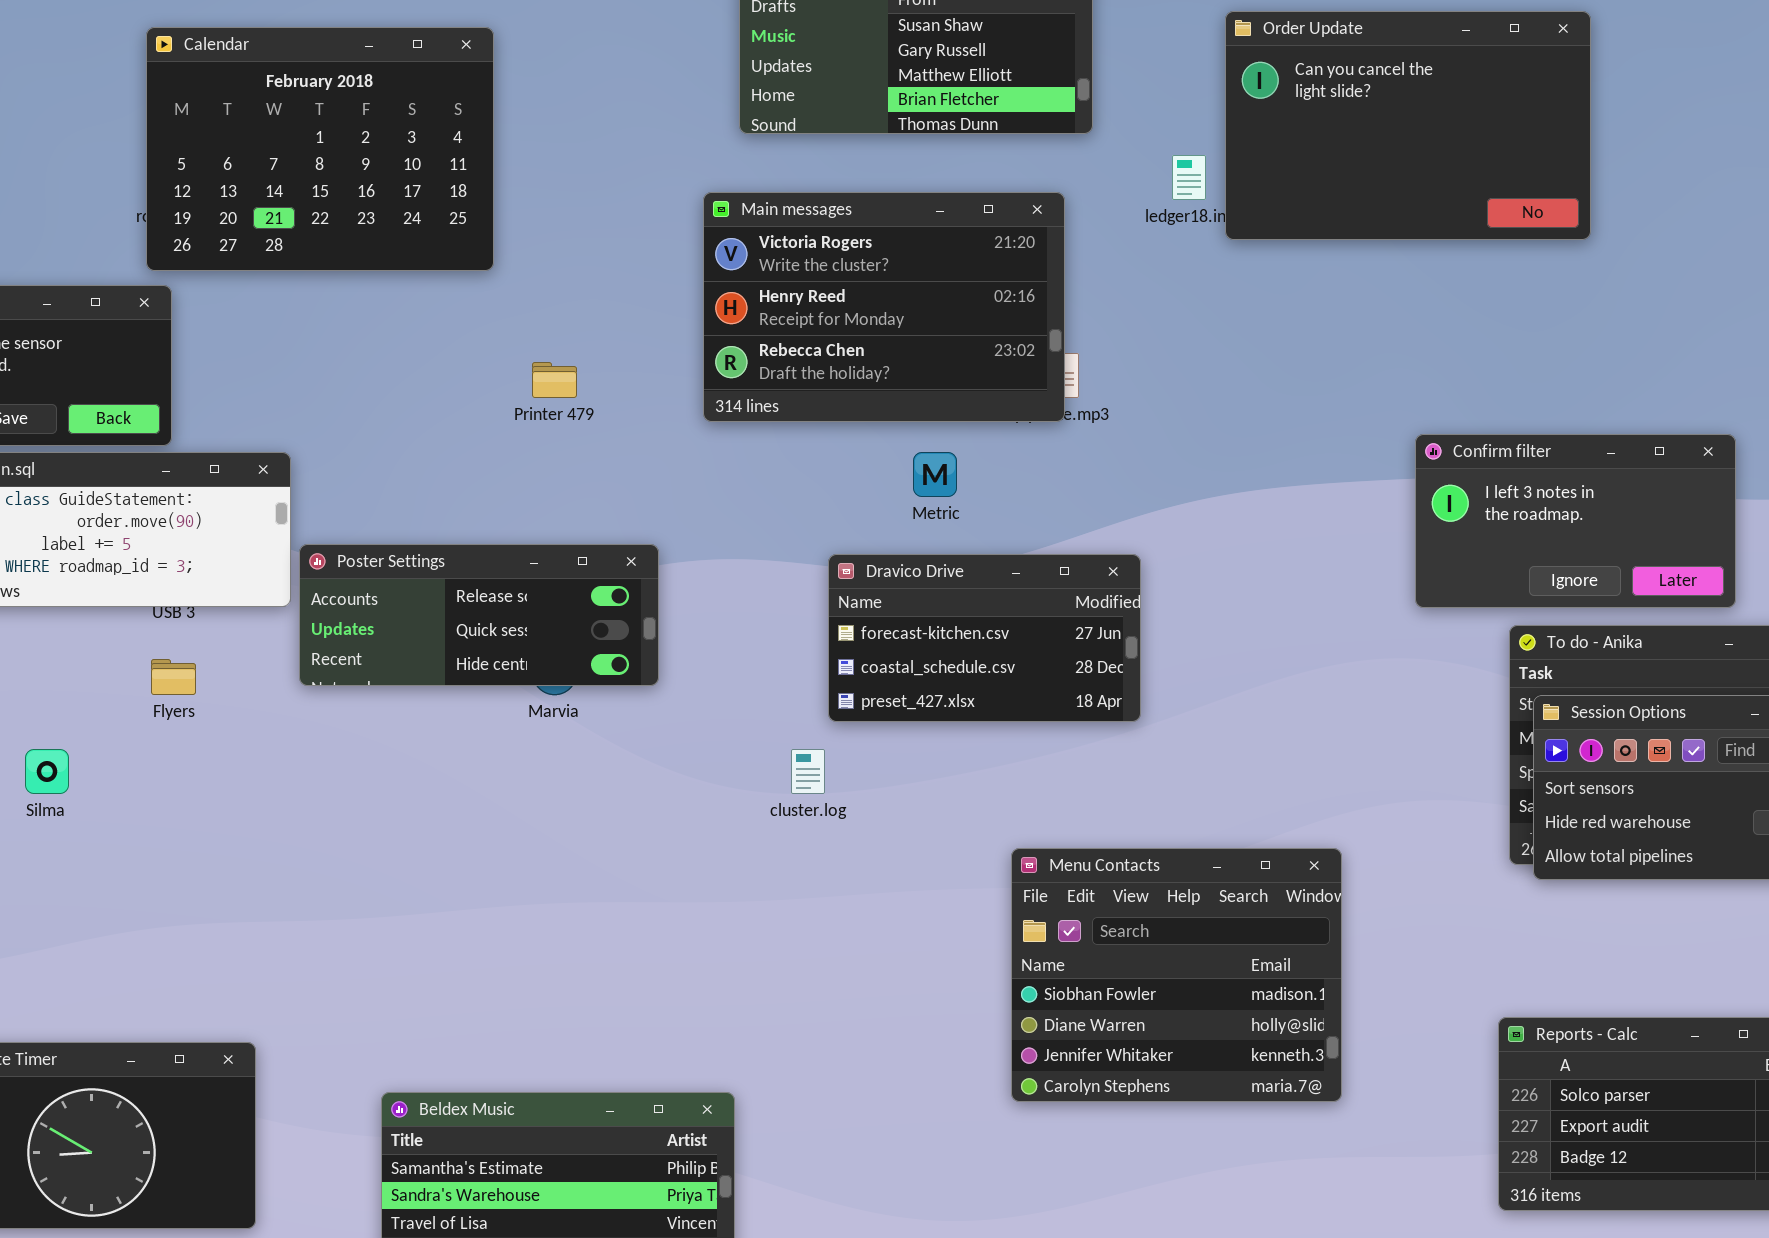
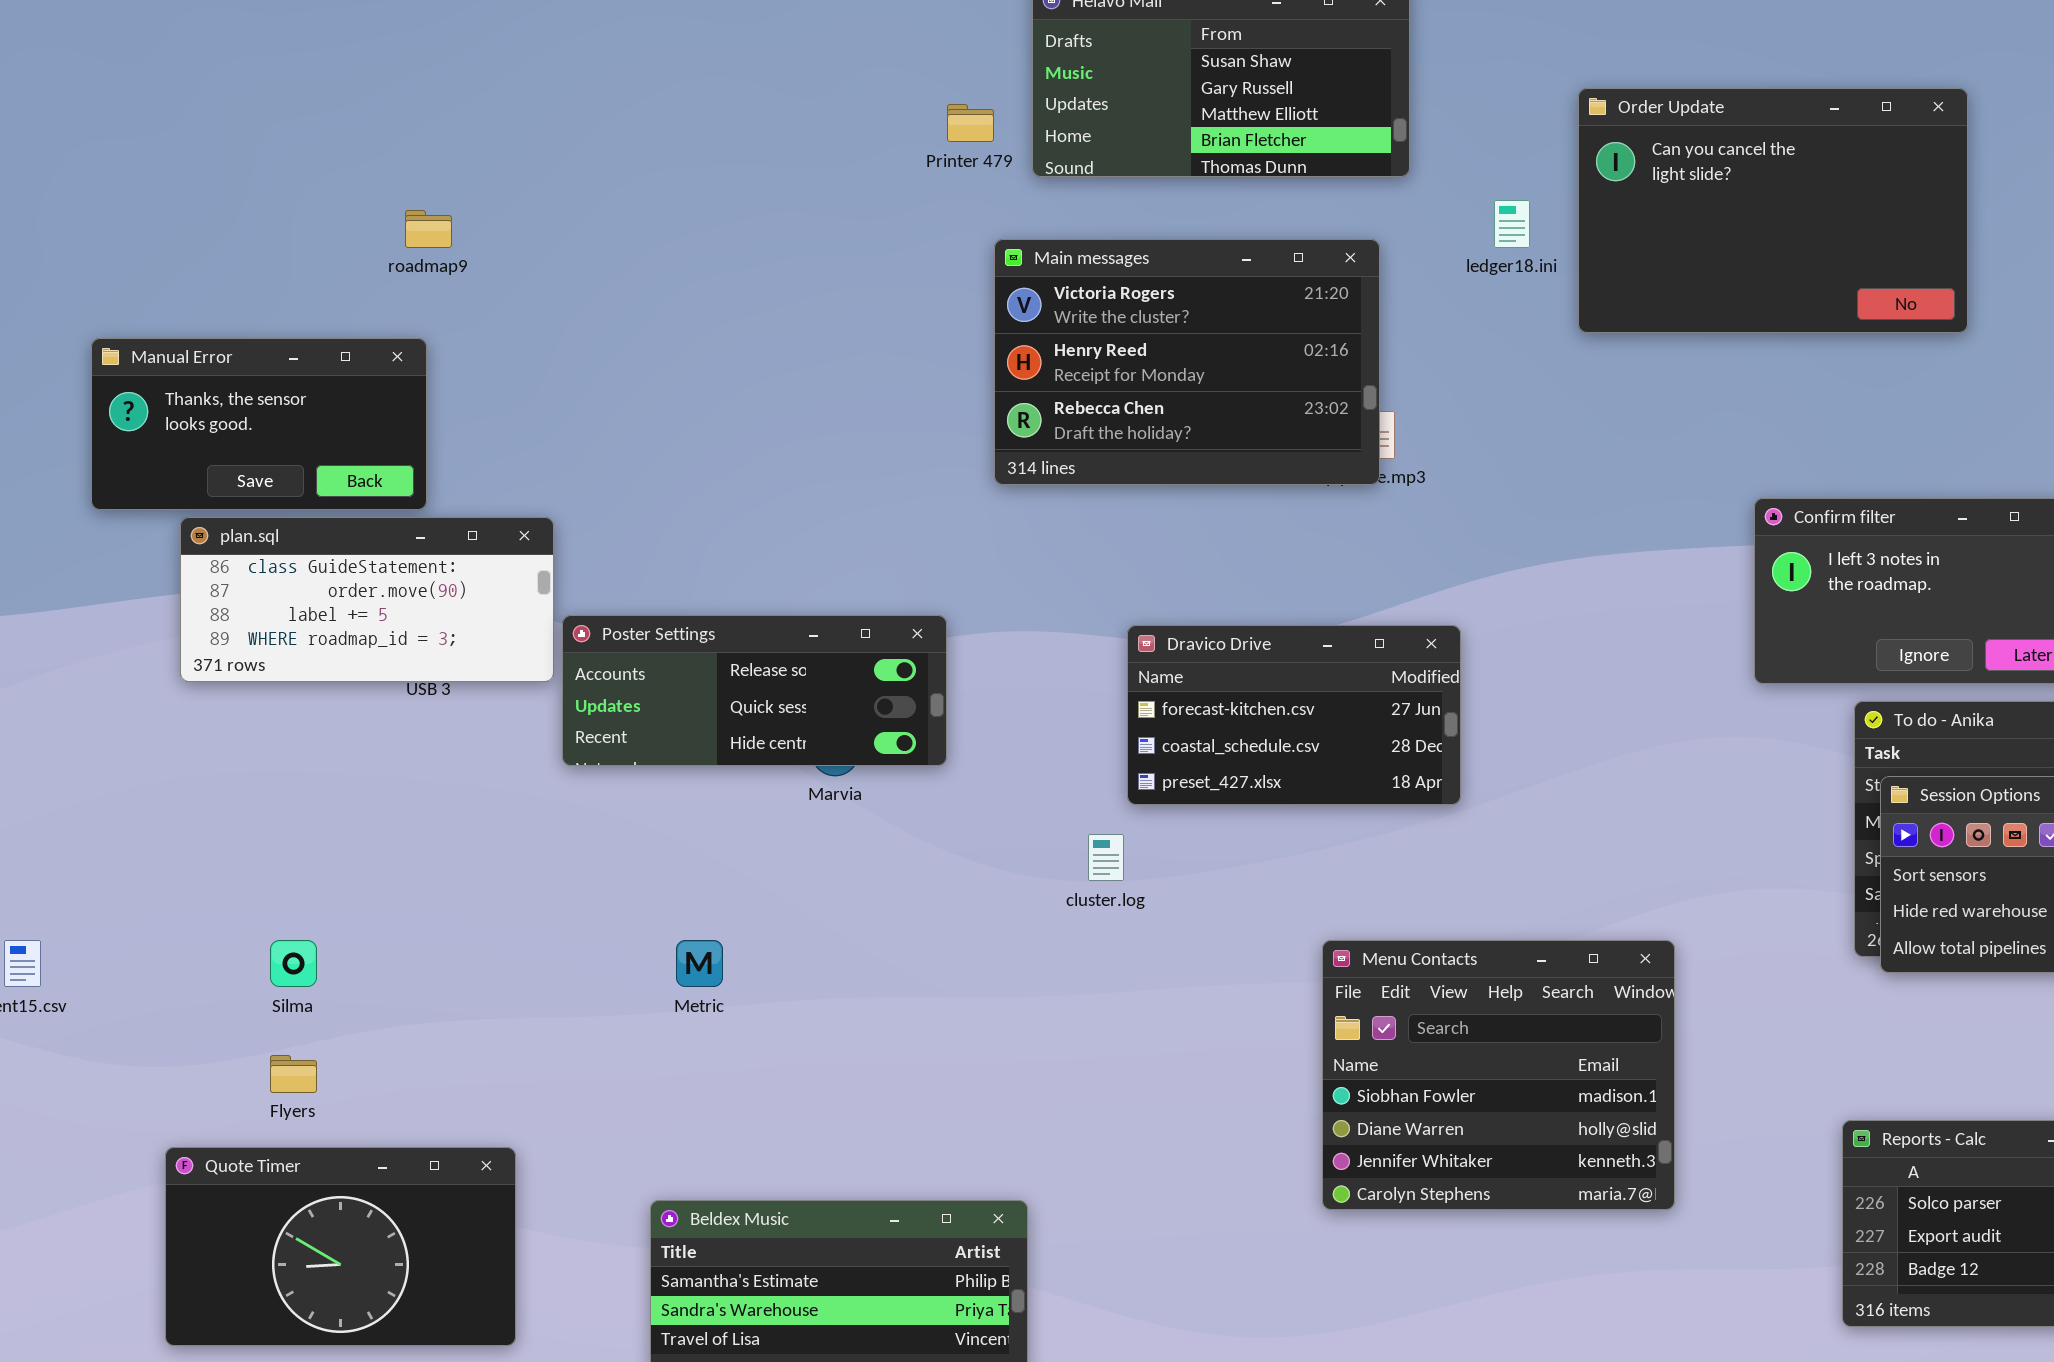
Order Update: [1225,11,1591,240] -> [1578,88,1968,333], moved
Calendar: [146,27,494,271] -> none, closed
Printer 479: [532,362,577,398] -> [947,104,994,142], moved
Metric: [913,452,957,497] -> [676,940,723,987], moved
Flyers: [151,659,196,695] -> [270,1055,317,1093], moved
Silma: [25,749,69,794] -> [270,940,317,987], moved

